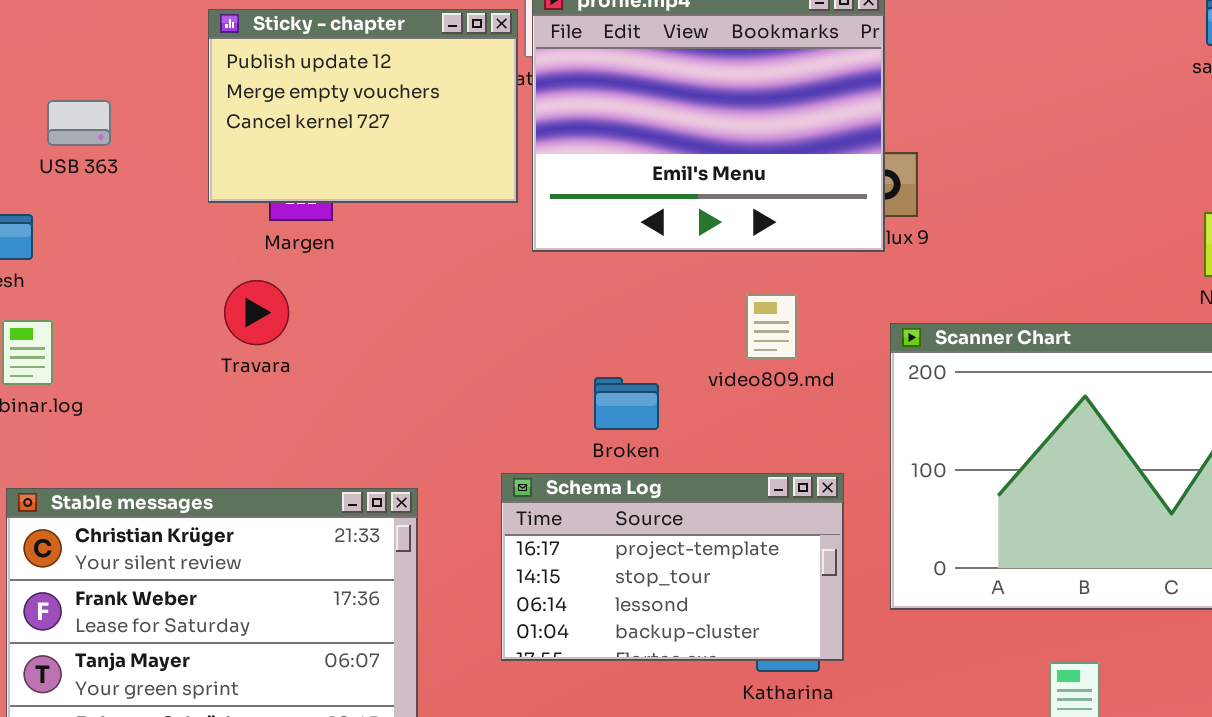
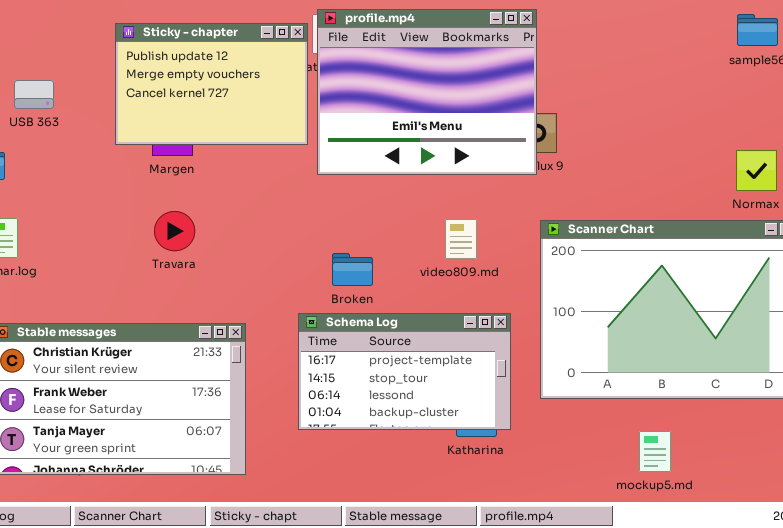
Travara: [224,280,289,345] -> [154,211,195,251], moved
video809.md: [746,294,797,359] -> [445,219,477,259], moved
Broken: [594,377,659,430] -> [332,253,373,286], moved

